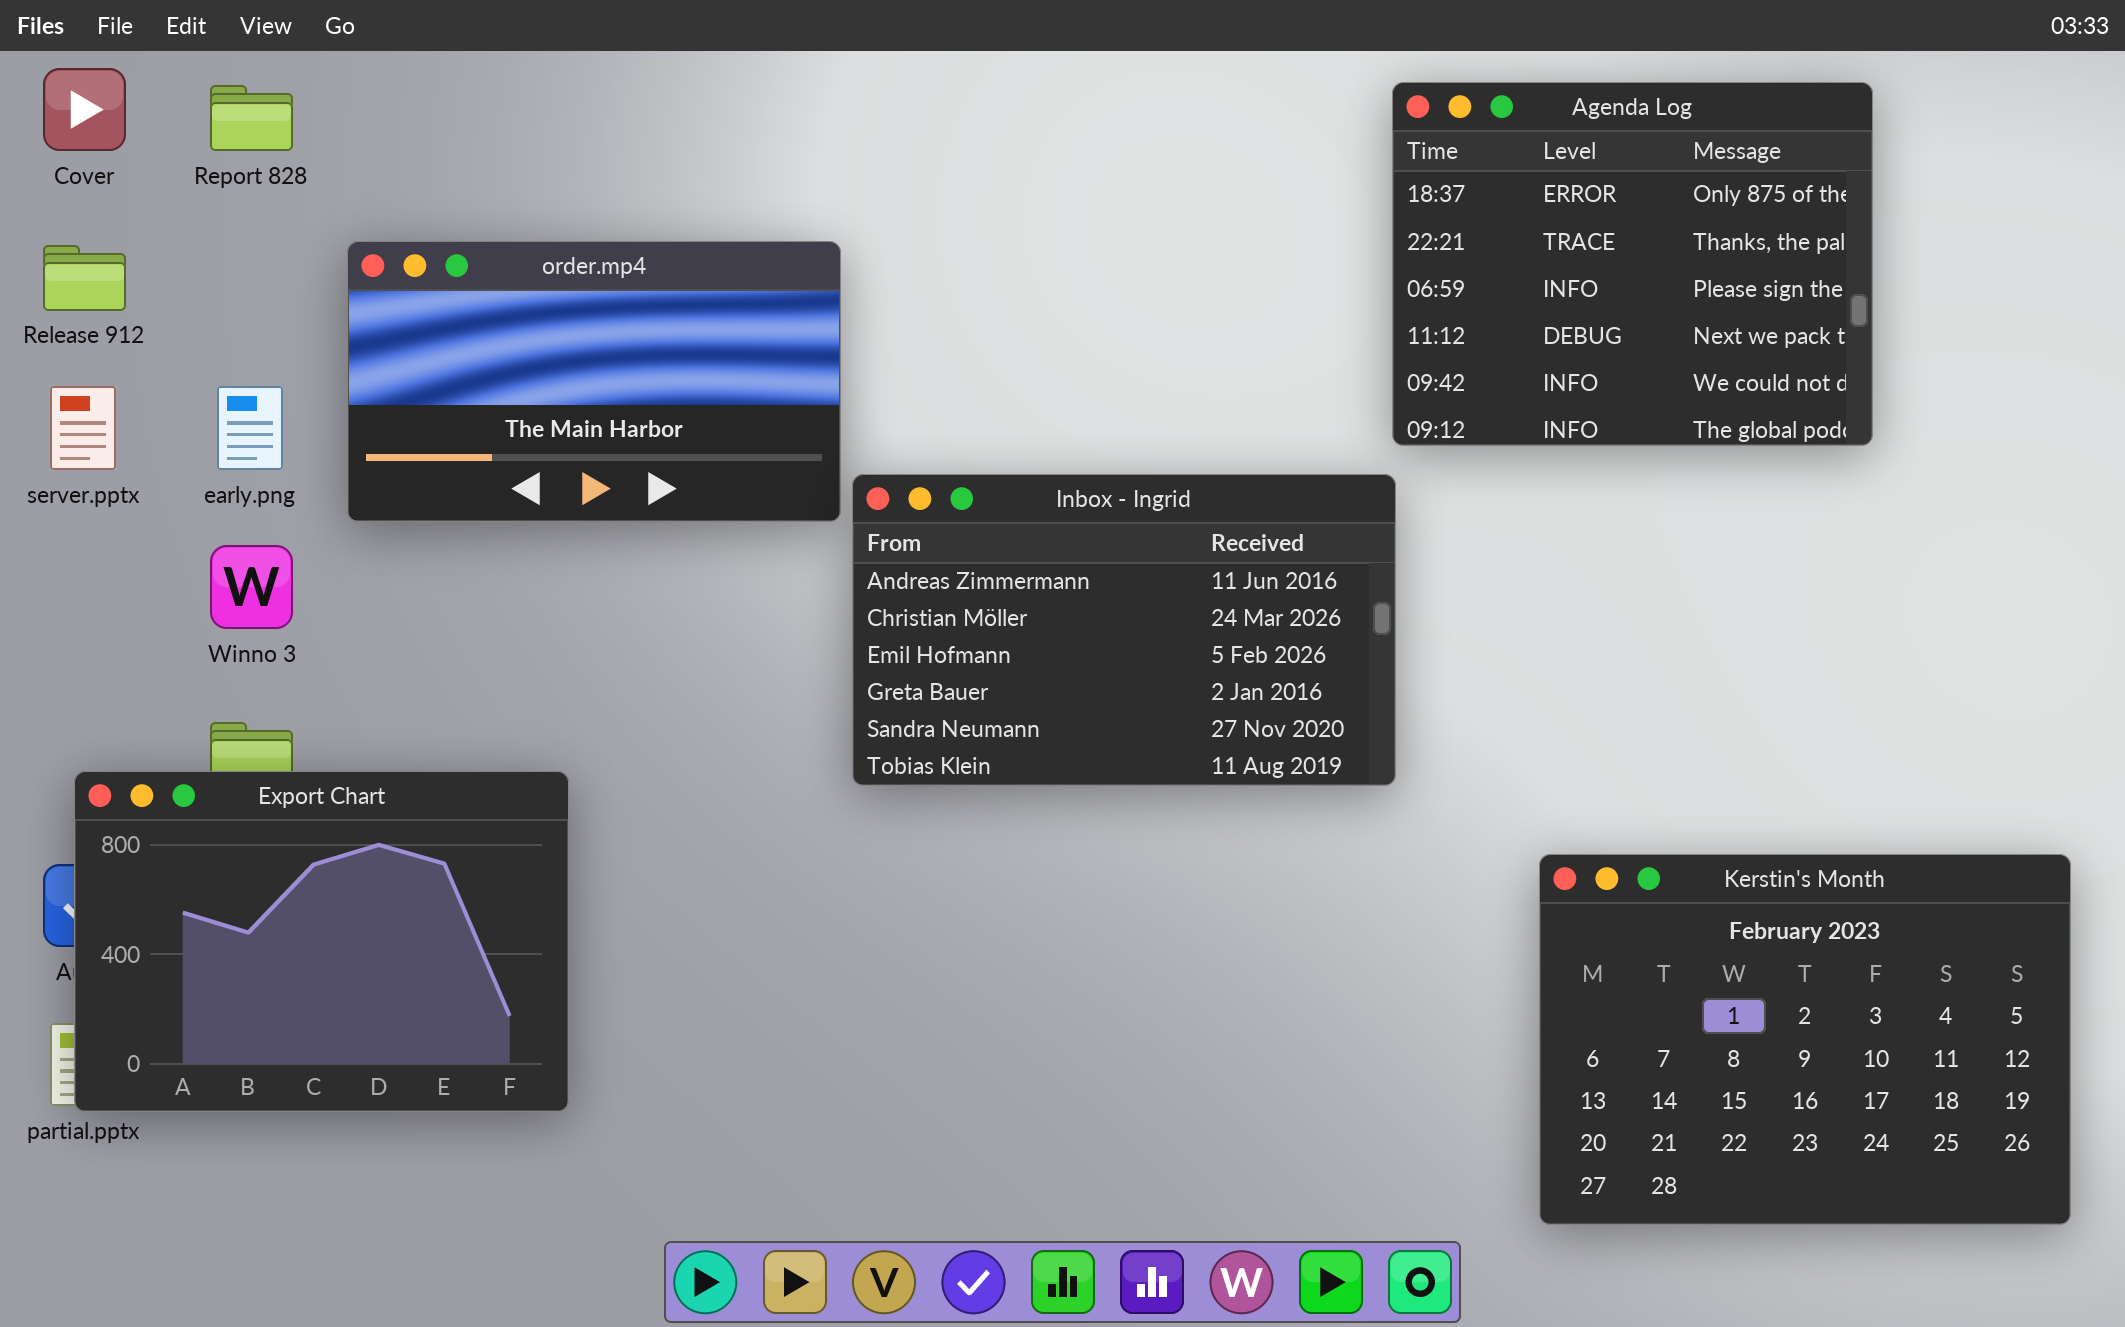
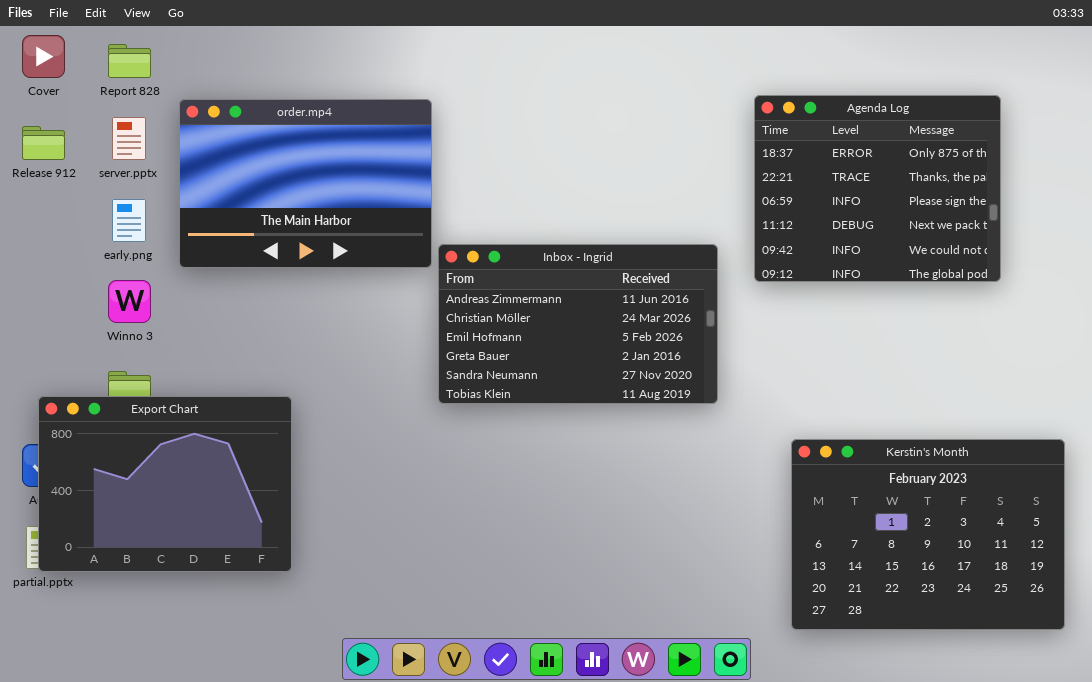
Agenda Log: [1392,82,1873,446] -> [754,95,1001,282], moved
order.mp4: [347,241,841,522] -> [179,99,432,268], resized
server.pptx: [50,386,116,470] -> [112,117,146,160], moved

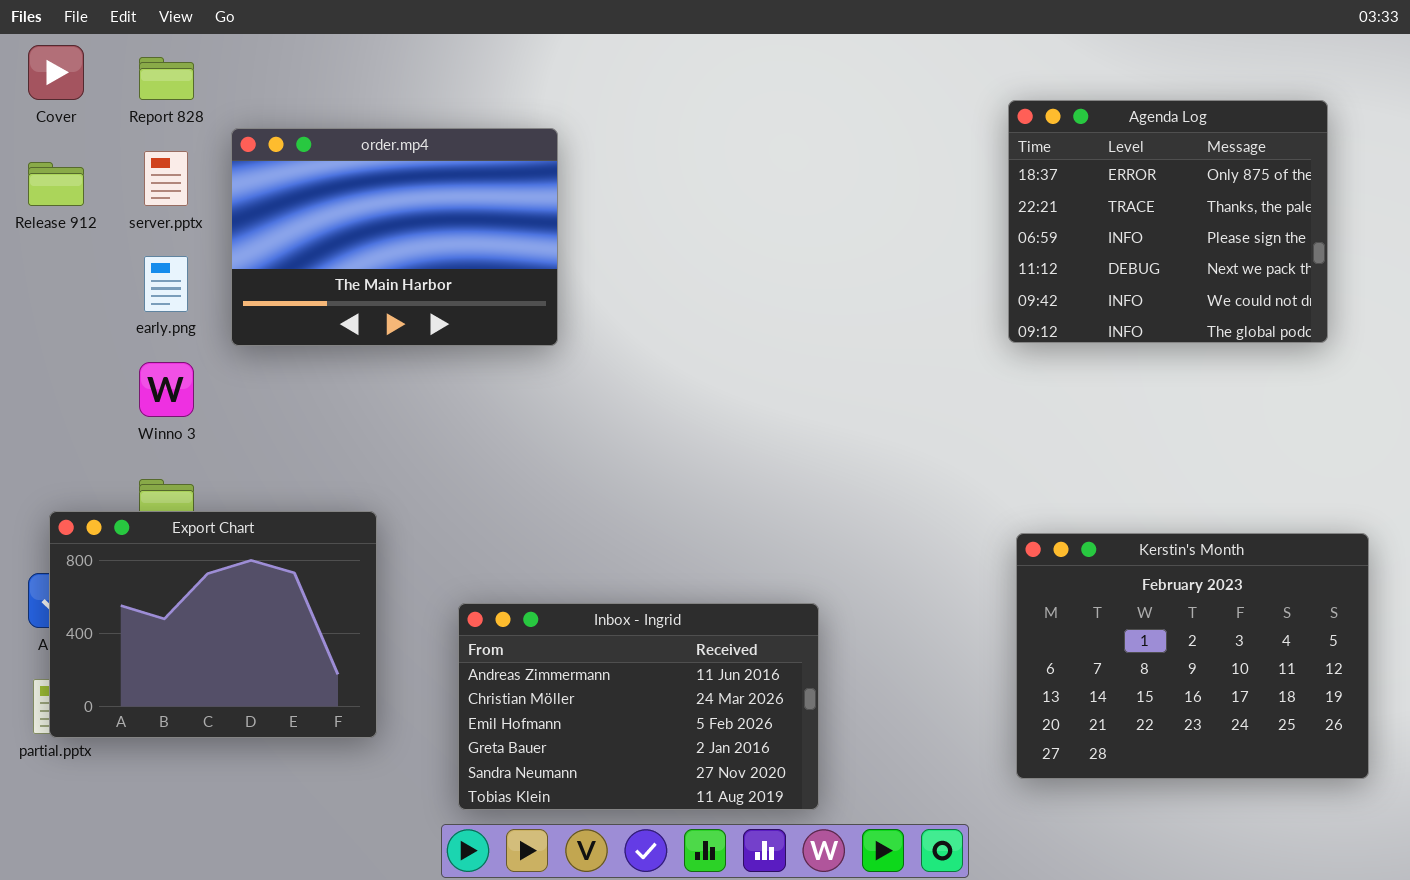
Agenda Log: [754,95,1001,282] -> [1008,100,1328,343], moved
Inbox - Ingrid: [438,244,718,404] -> [458,603,819,810], moved
Kerstin's Month: [791,439,1065,630] -> [1016,533,1369,779], moved

